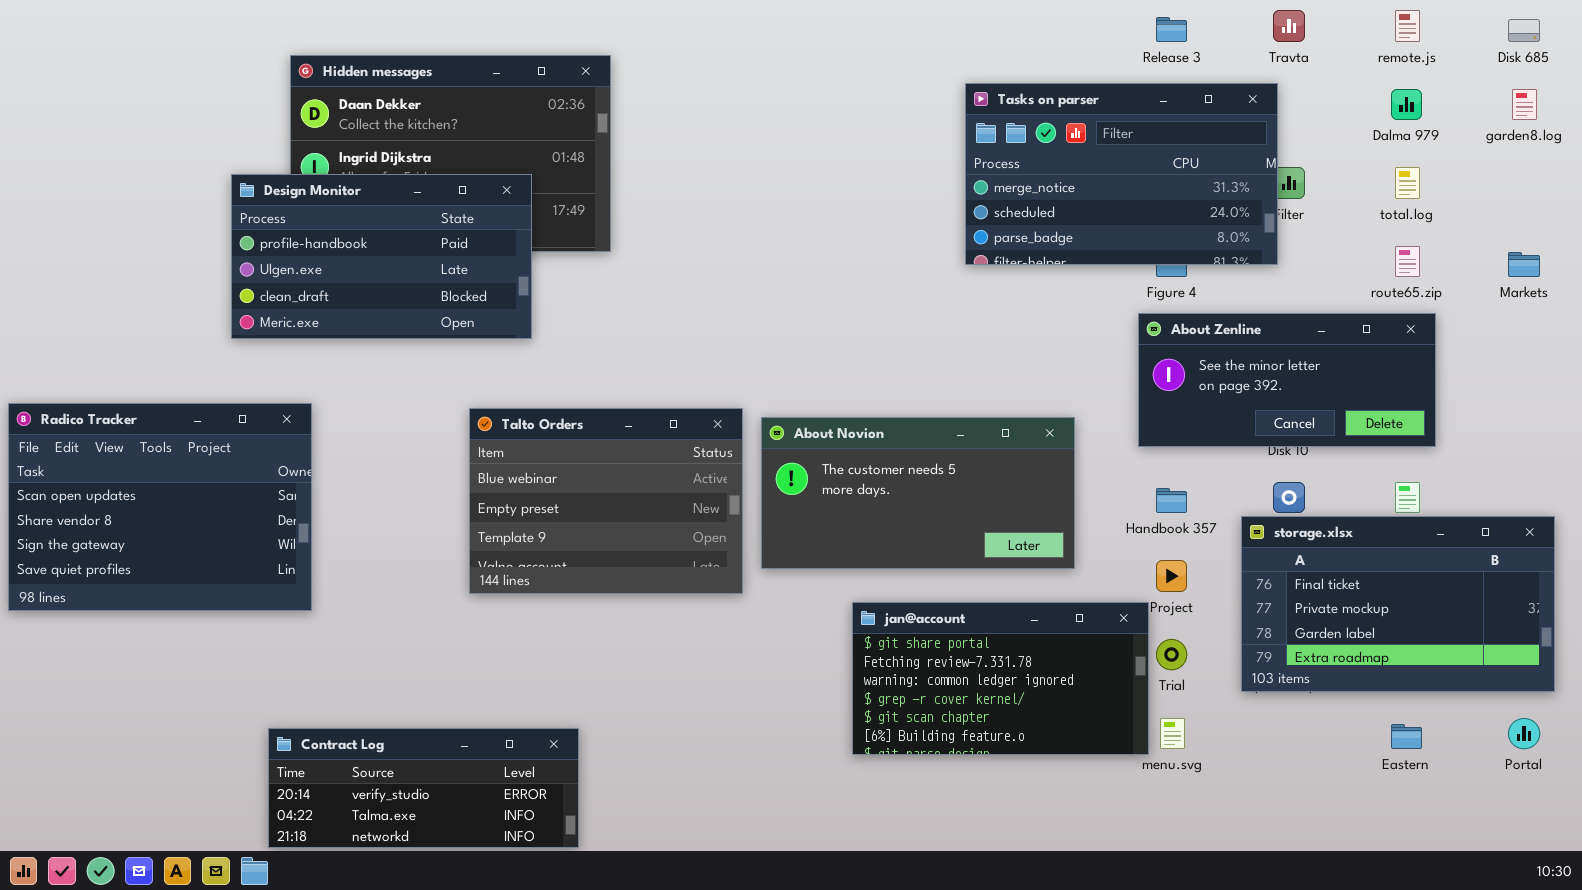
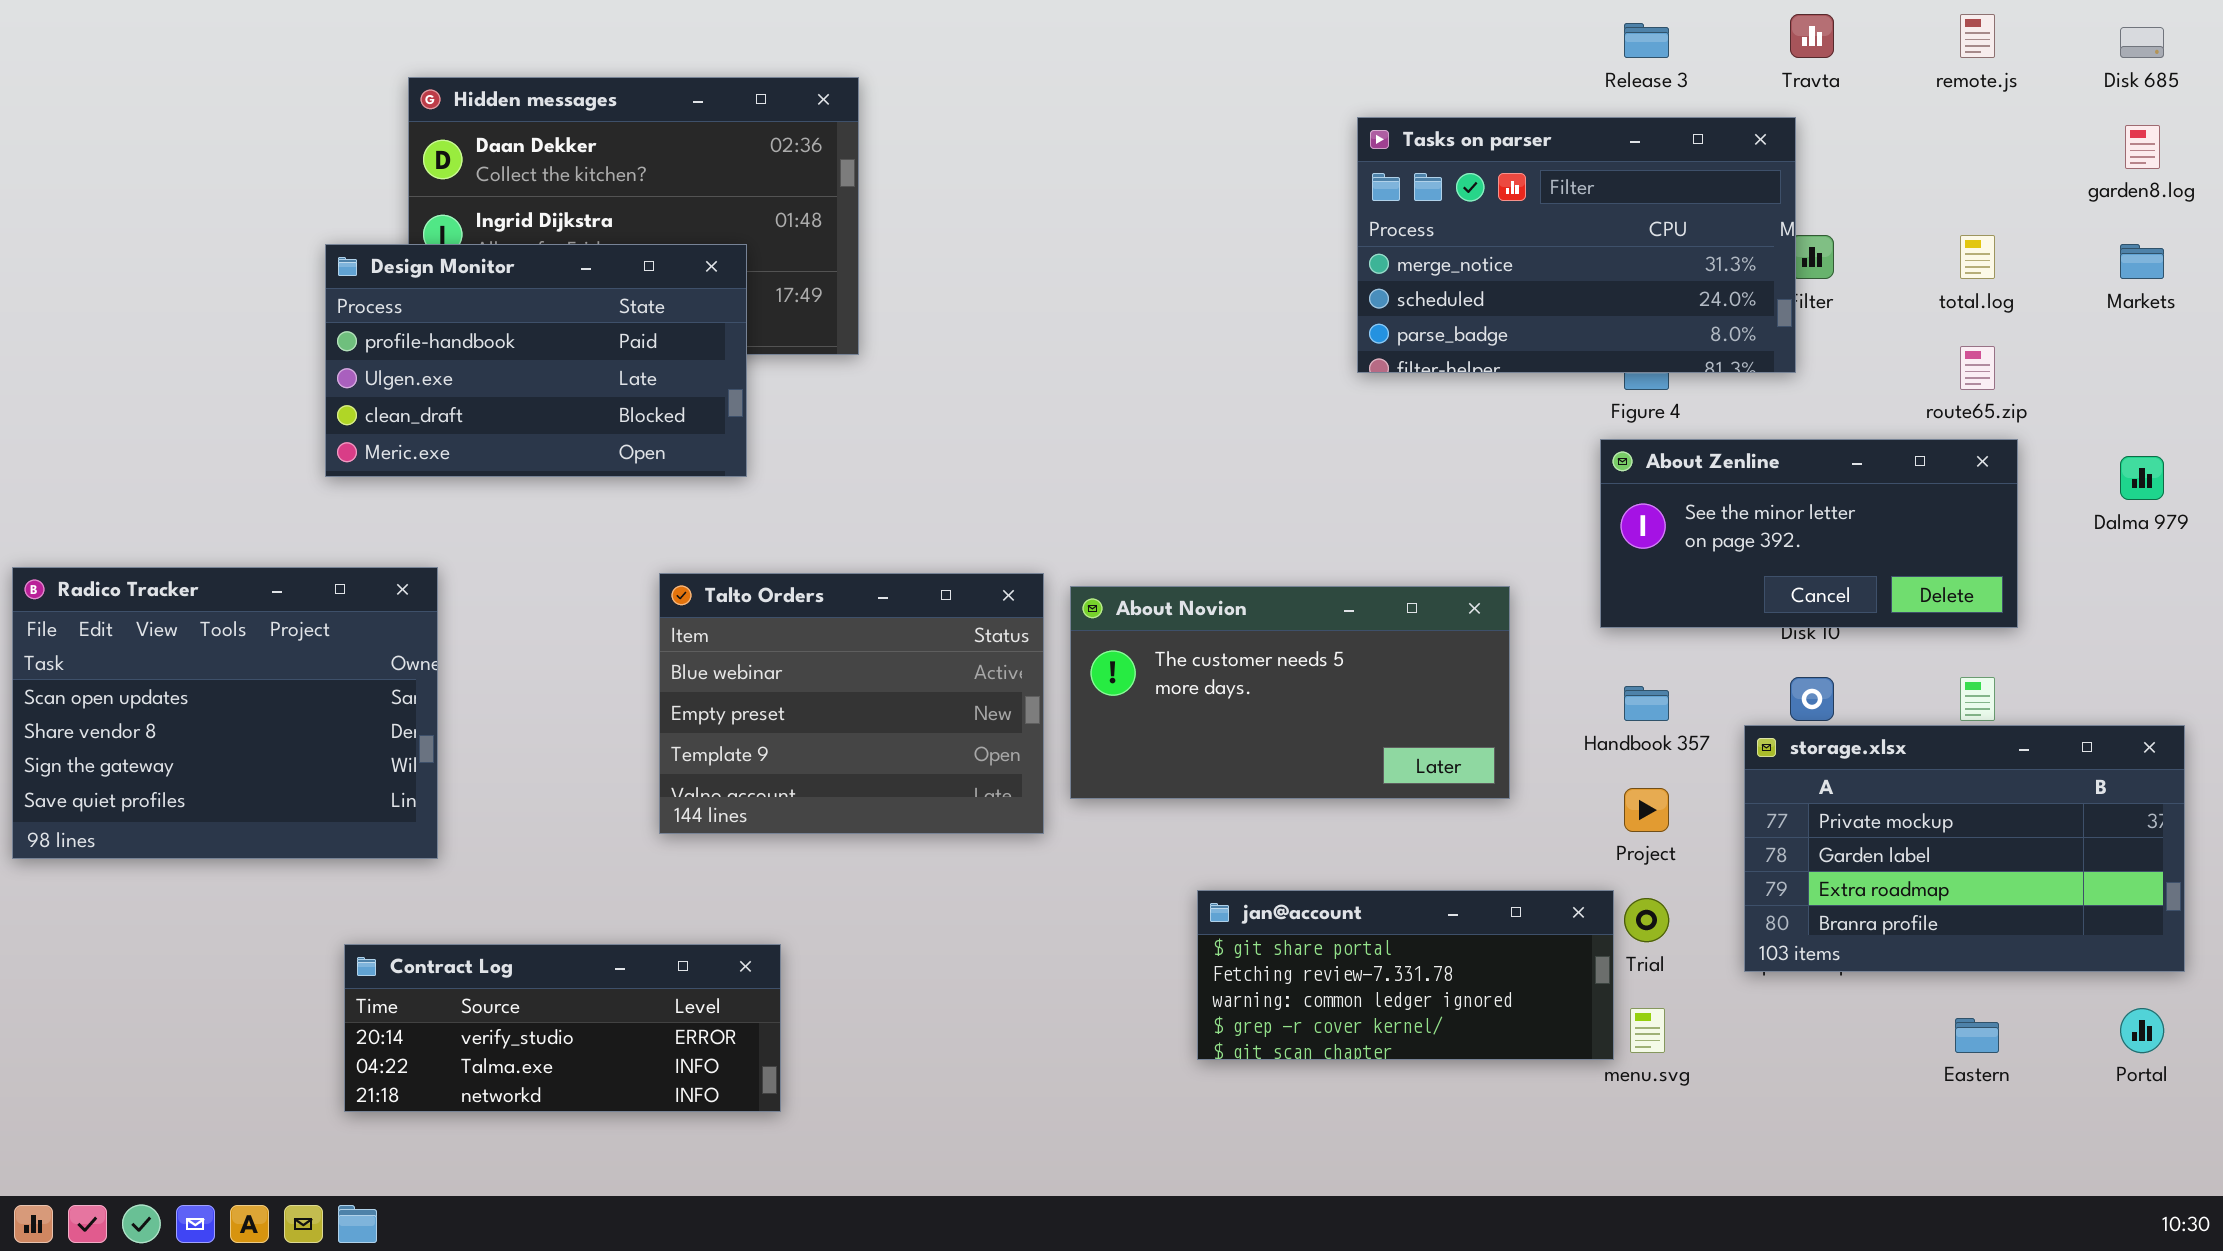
Dalma 979: [1391,89,1422,120] -> [2120,456,2164,500], moved
Markets: [1508,252,1540,277] -> [2120,244,2164,279], moved
storage.xlsx: [1241,516,1555,692] -> [1744,725,2185,972], scrolled down 1 row
jan@account: [852,602,1149,755] -> [1197,890,1614,1060], resized
Contract Log: [268,728,579,848] -> [344,944,781,1112], moved

